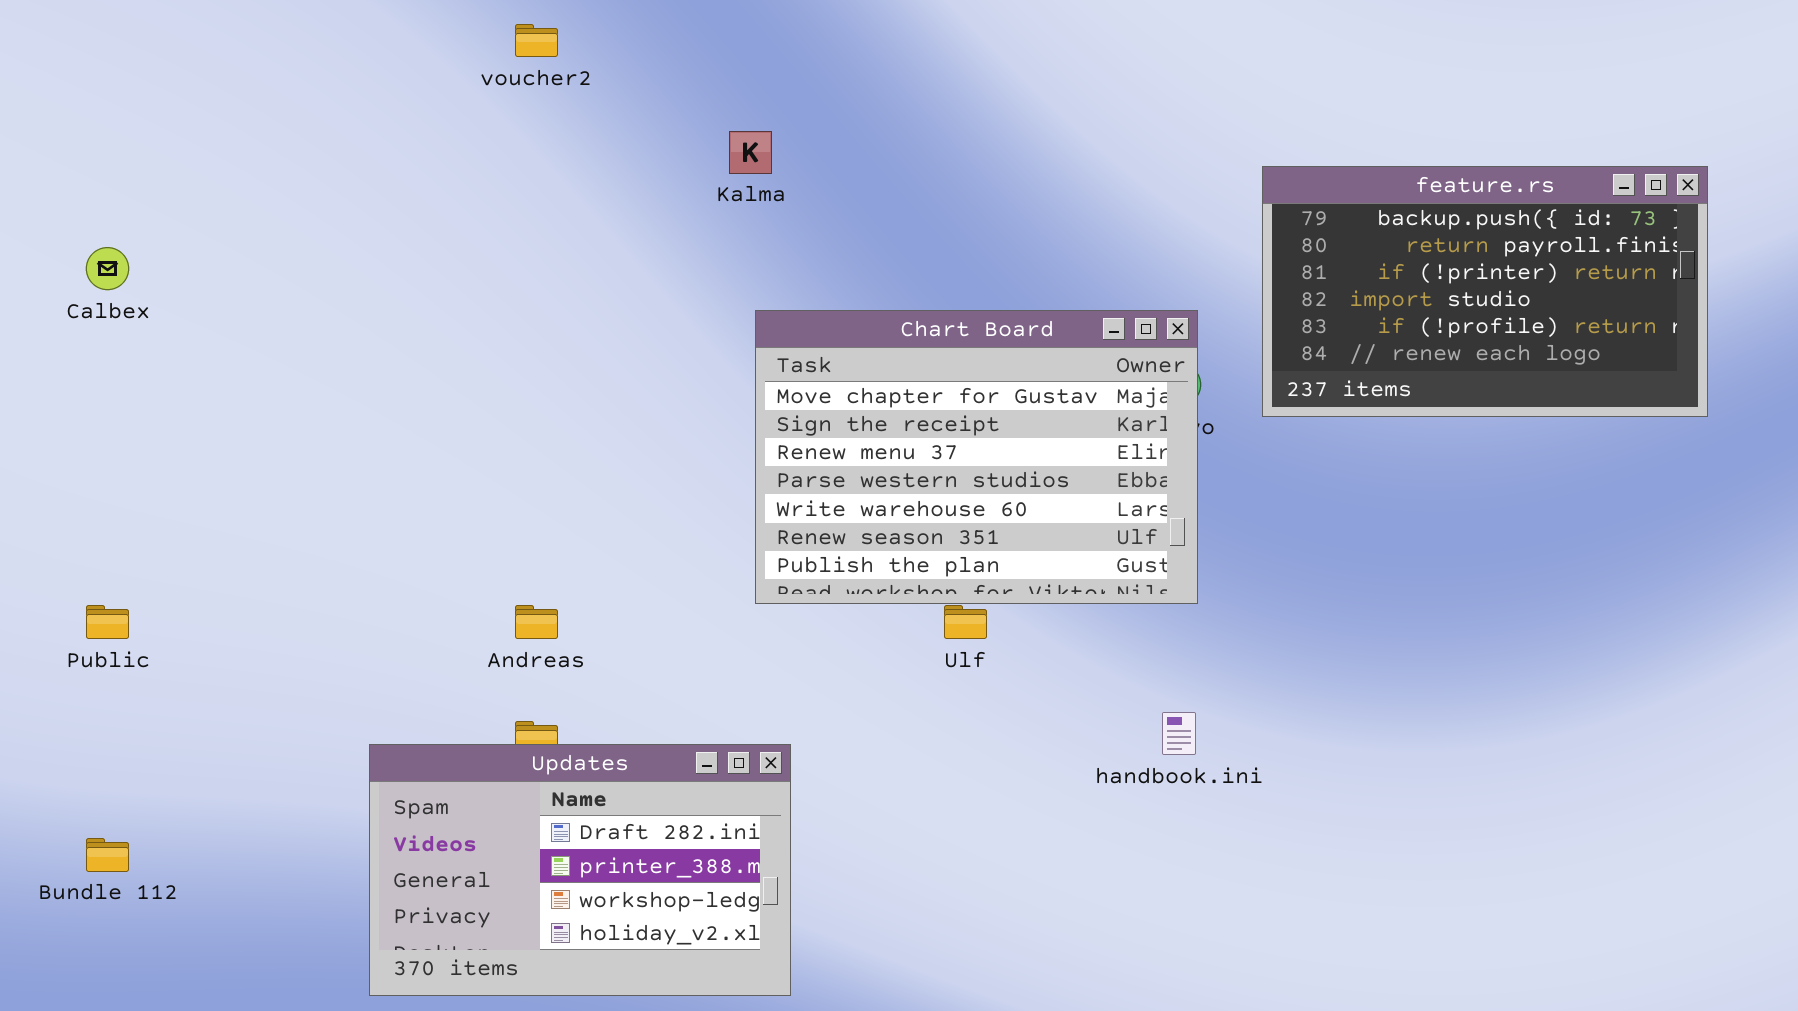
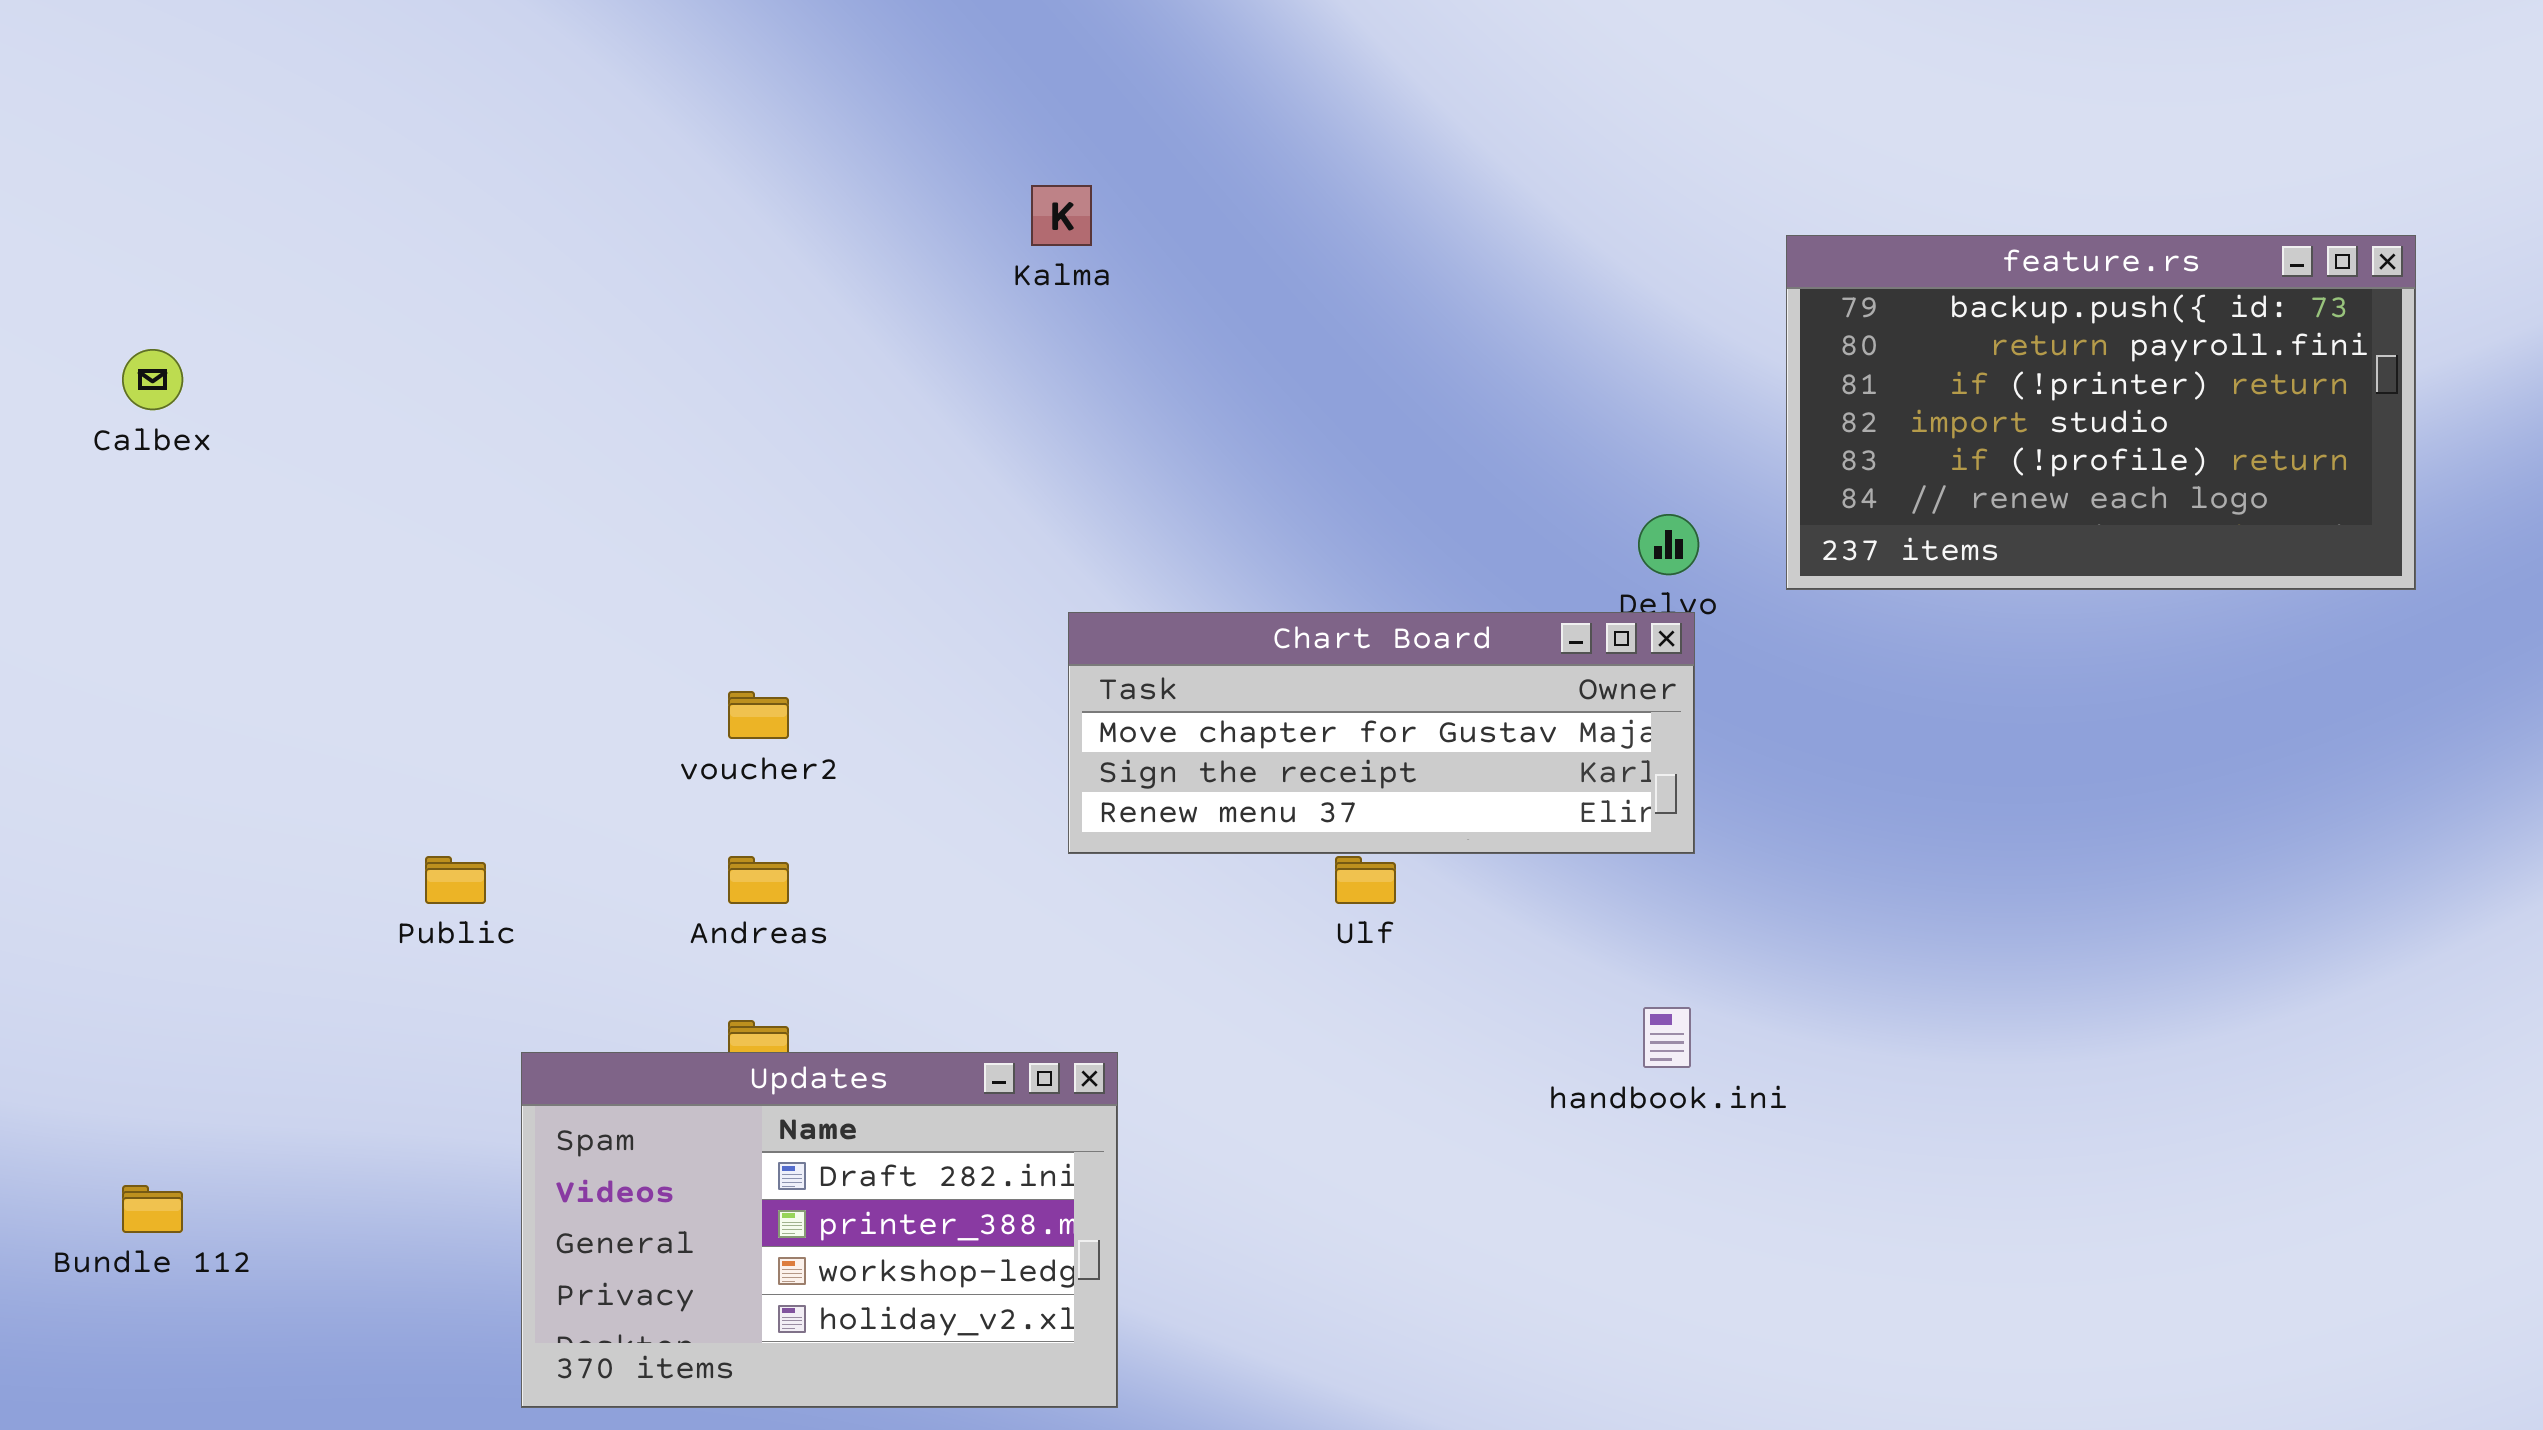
voucher2: [515,24,558,57] -> [728,691,789,739], moved
Chart Board: [755,310,1198,604] -> [1068,612,1695,854], resized
Public: [86,605,129,639] -> [425,856,486,904], moved

